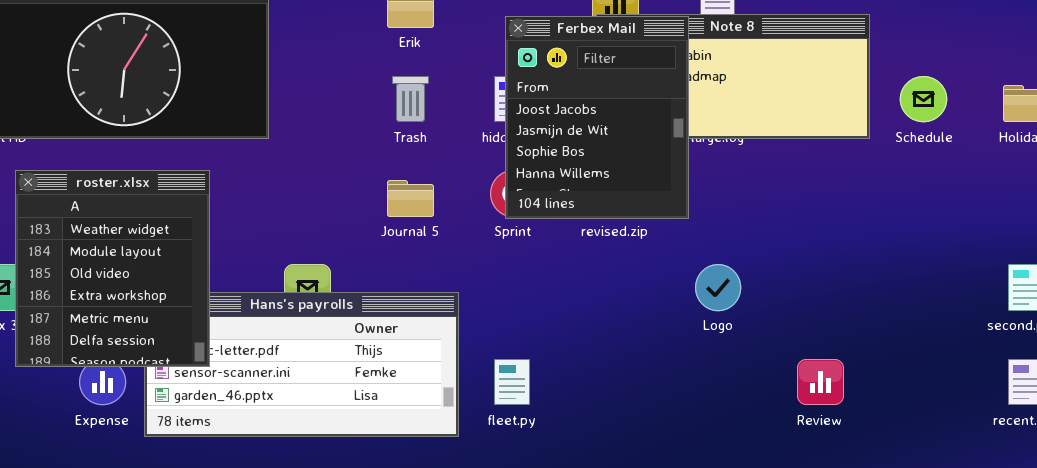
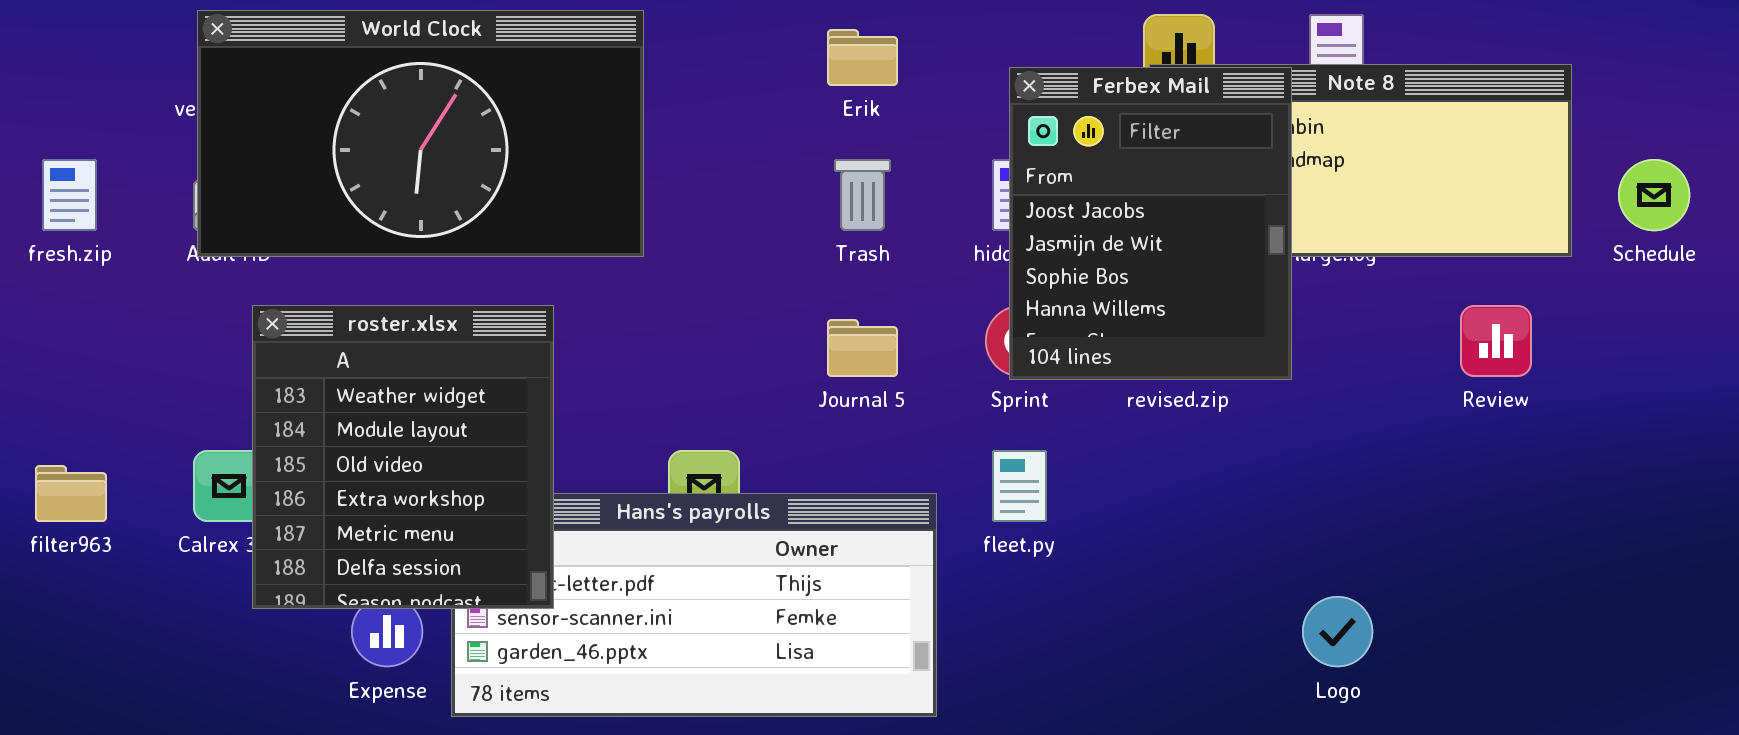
Logo: [695,264,741,311] -> [1302,596,1373,667], moved
fleet.py: [494,359,530,405] -> [992,450,1047,522], moved
Review: [797,359,844,405] -> [1460,305,1532,377], moved

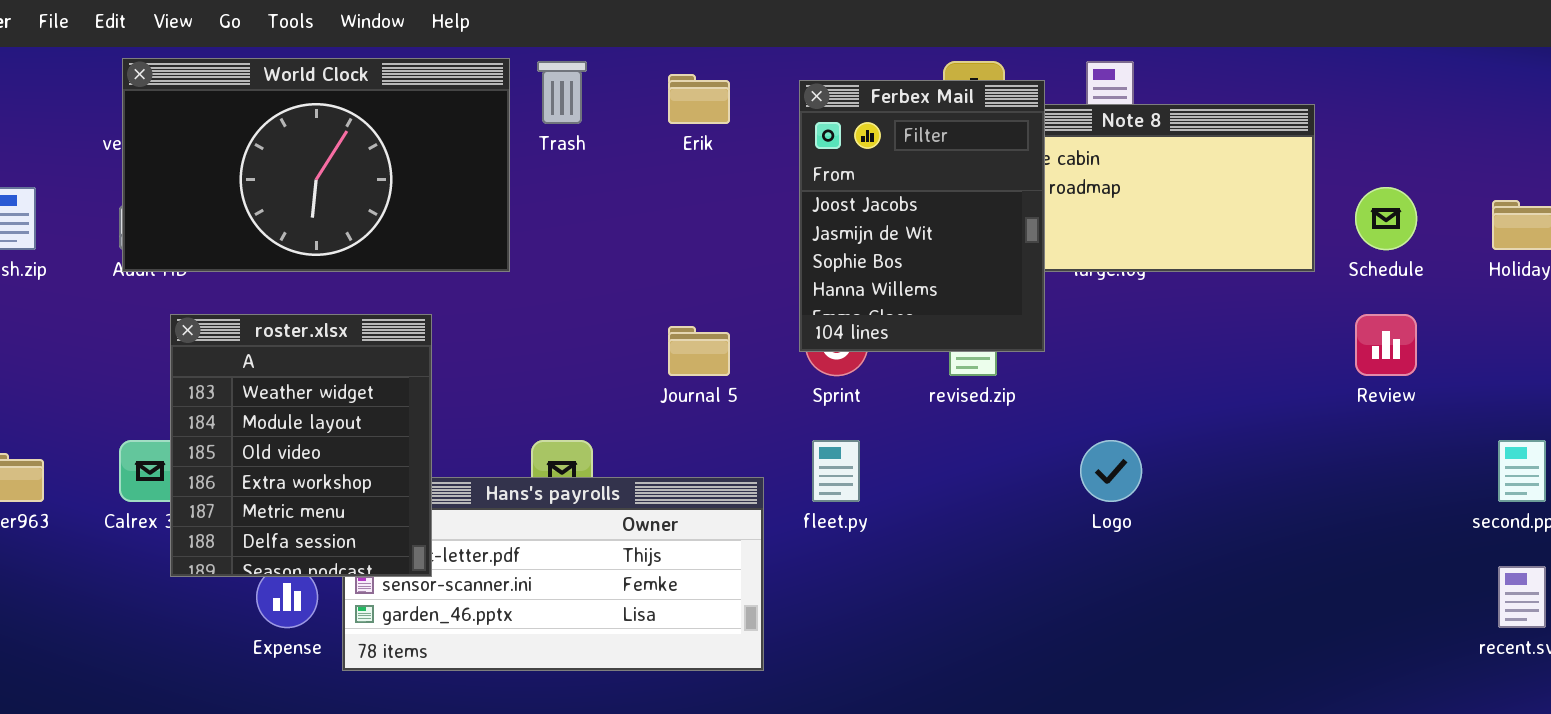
Ferbex Mail: [1009,67,1292,380] -> [799,80,1045,352], moved
Trash: [834,159,891,231] -> [537,61,587,124], moved
Review: [1460,305,1532,377] -> [1355,314,1417,376], moved
Logo: [1302,596,1373,667] -> [1080,440,1142,502], moved

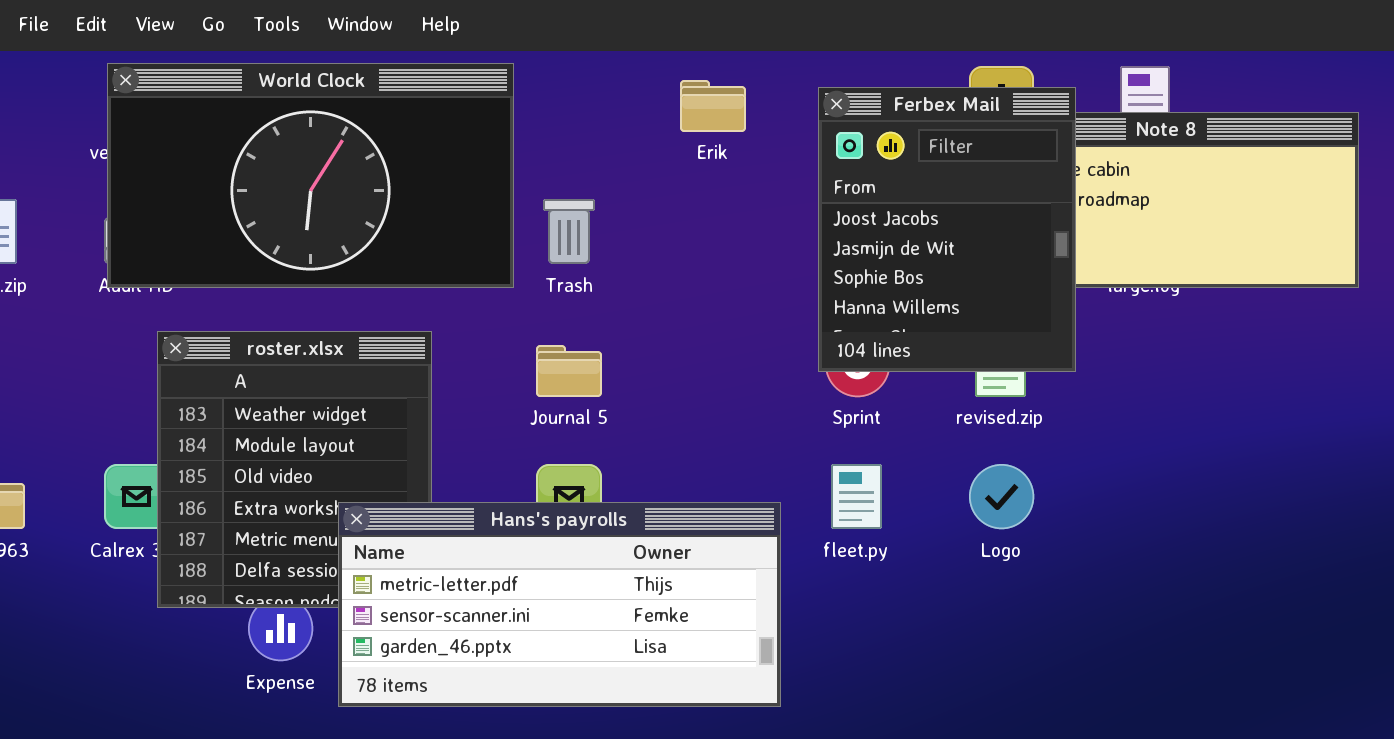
Trash: [537,61,587,124] -> [543,199,595,264], moved
Journal 5: [668,326,730,376] -> [536,345,602,397], moved
Logo: [1080,440,1142,502] -> [969,464,1034,529], moved
Hans's payrolls: [342,477,764,671] -> [338,502,781,707], raised

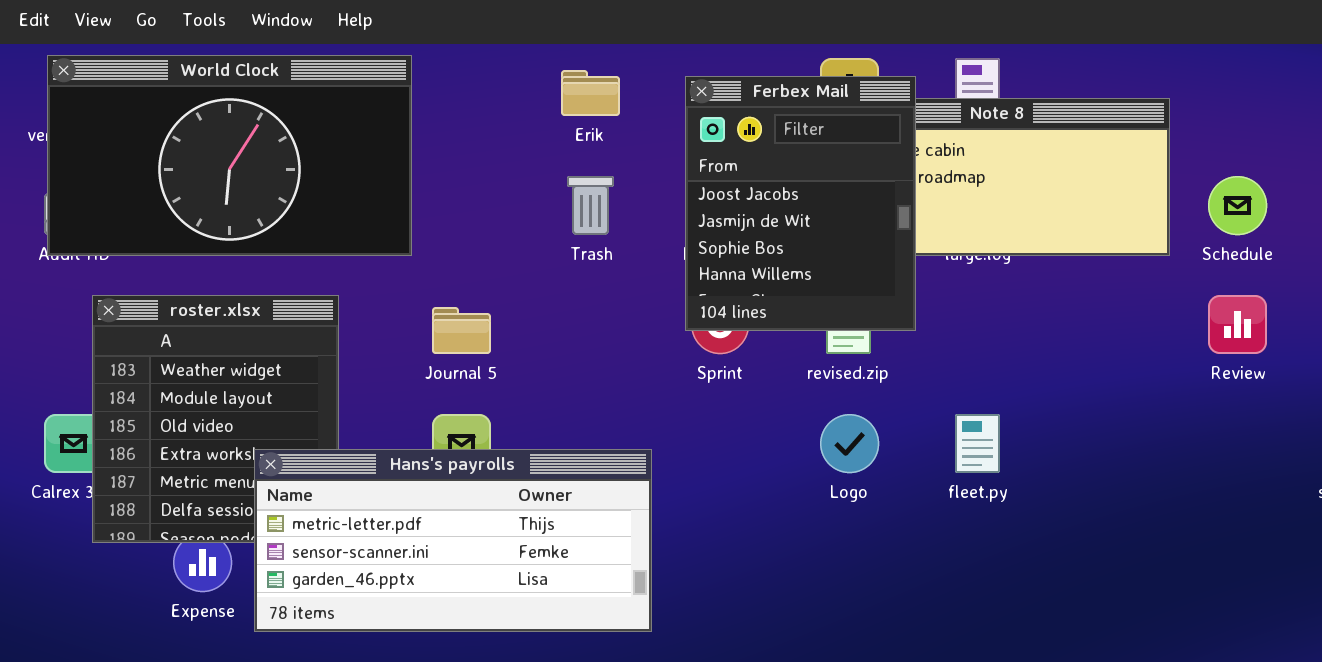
Trash: [543,199,595,264] -> [567,176,614,235], moved
fleet.py: [831,464,882,529] -> [955,414,1000,473], moved

